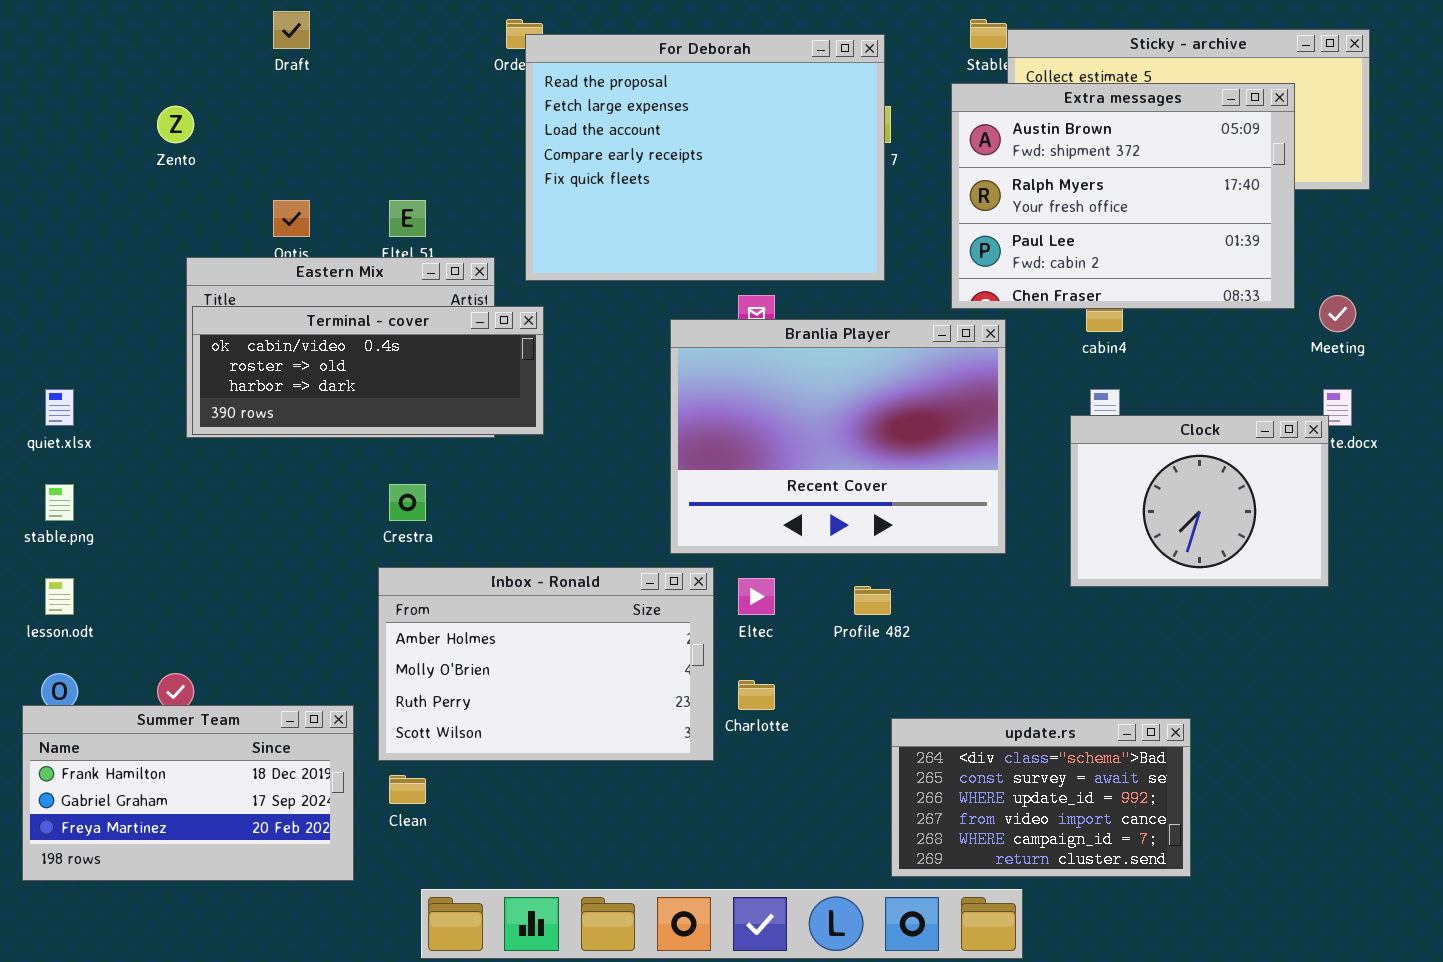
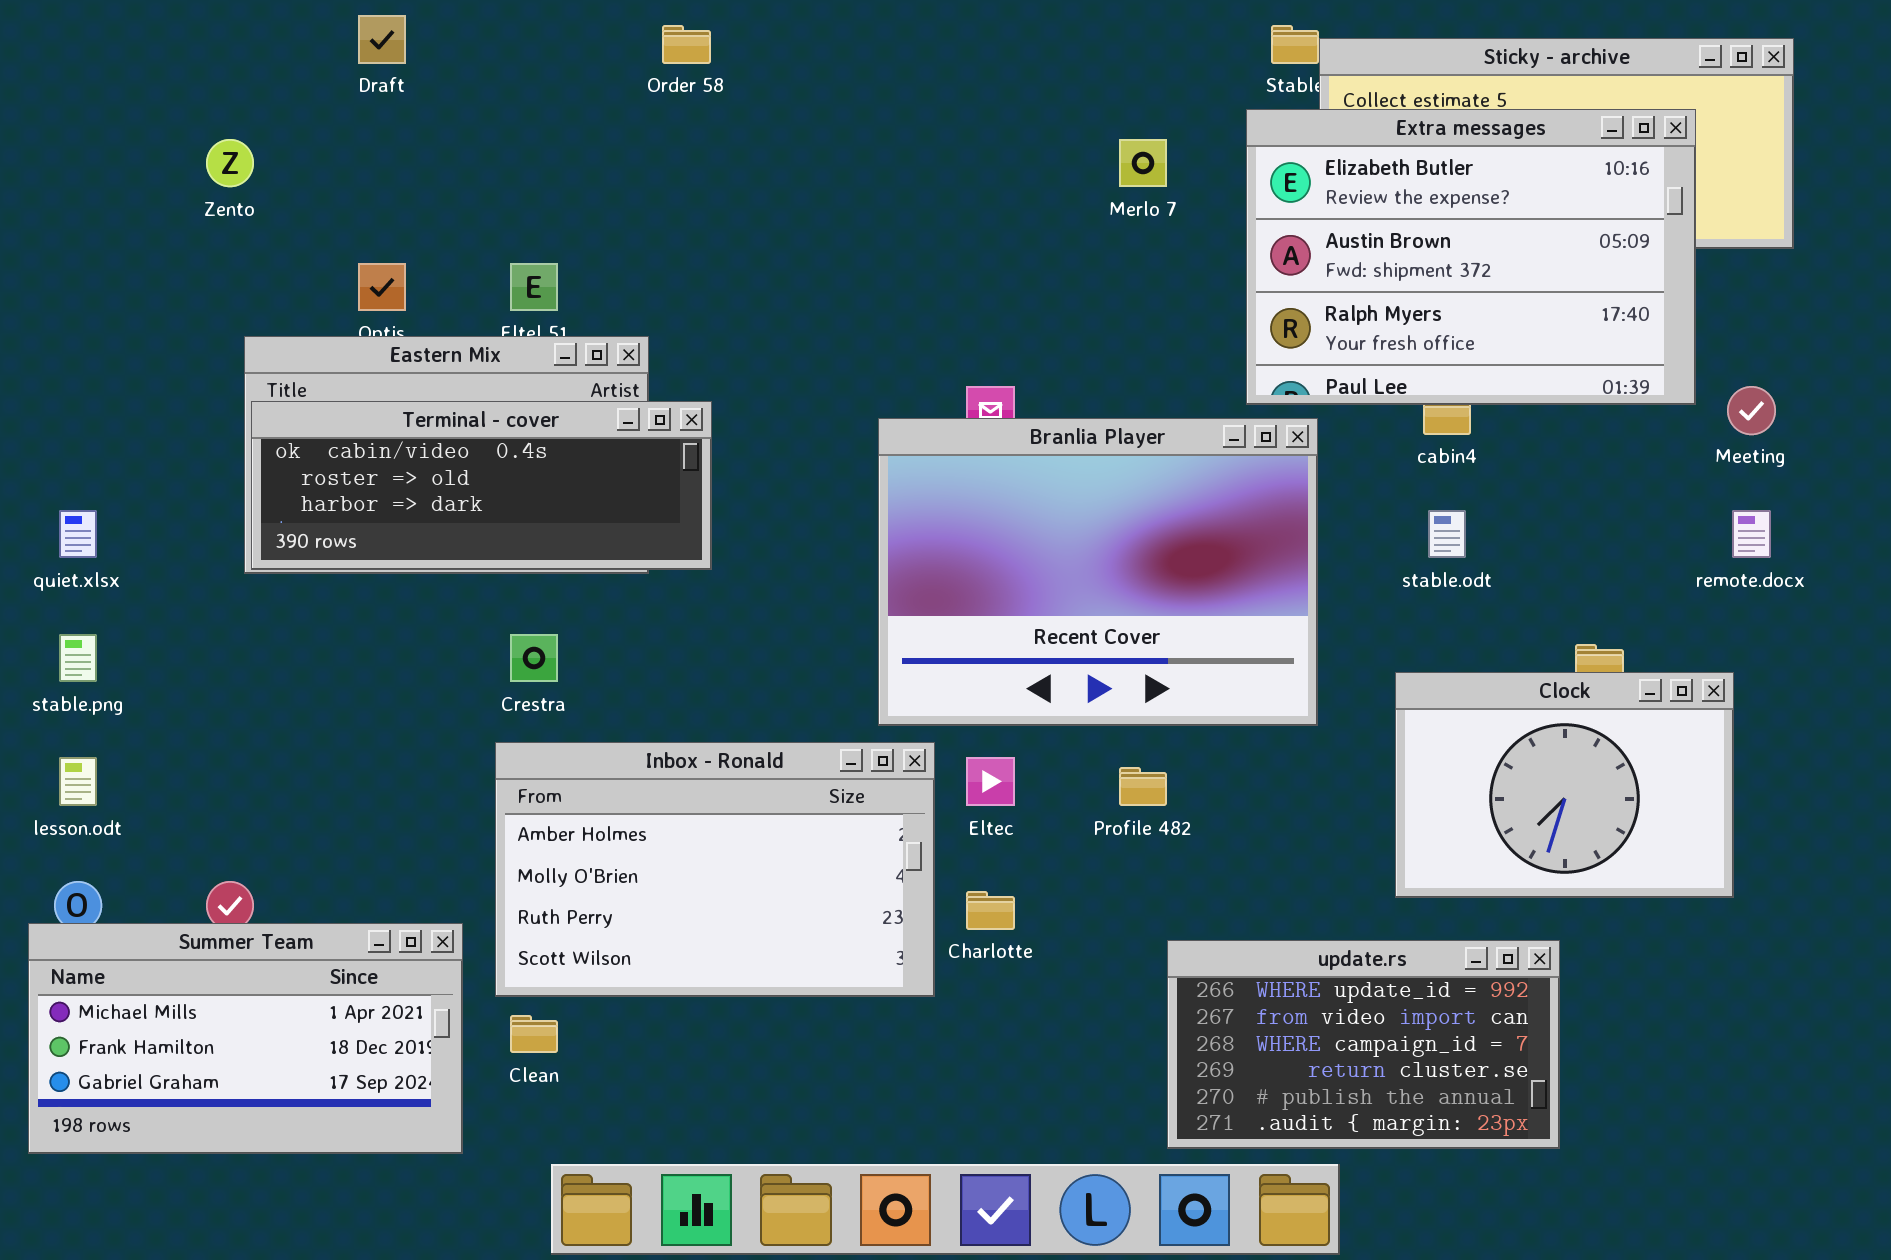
For Deborah: [525,34,885,281] -> none, closed
Extra messages: [951,83,1295,309] -> [1246,109,1696,405], scrolled up 1 row
Clock: [1070,415,1329,587] -> [1395,672,1734,898], moved
Summer Team: [22,705,354,881] -> [28,923,463,1154], scrolled up 1 row
update.rs: [891,718,1191,877] -> [1167,940,1560,1149], scrolled down 2 rows

